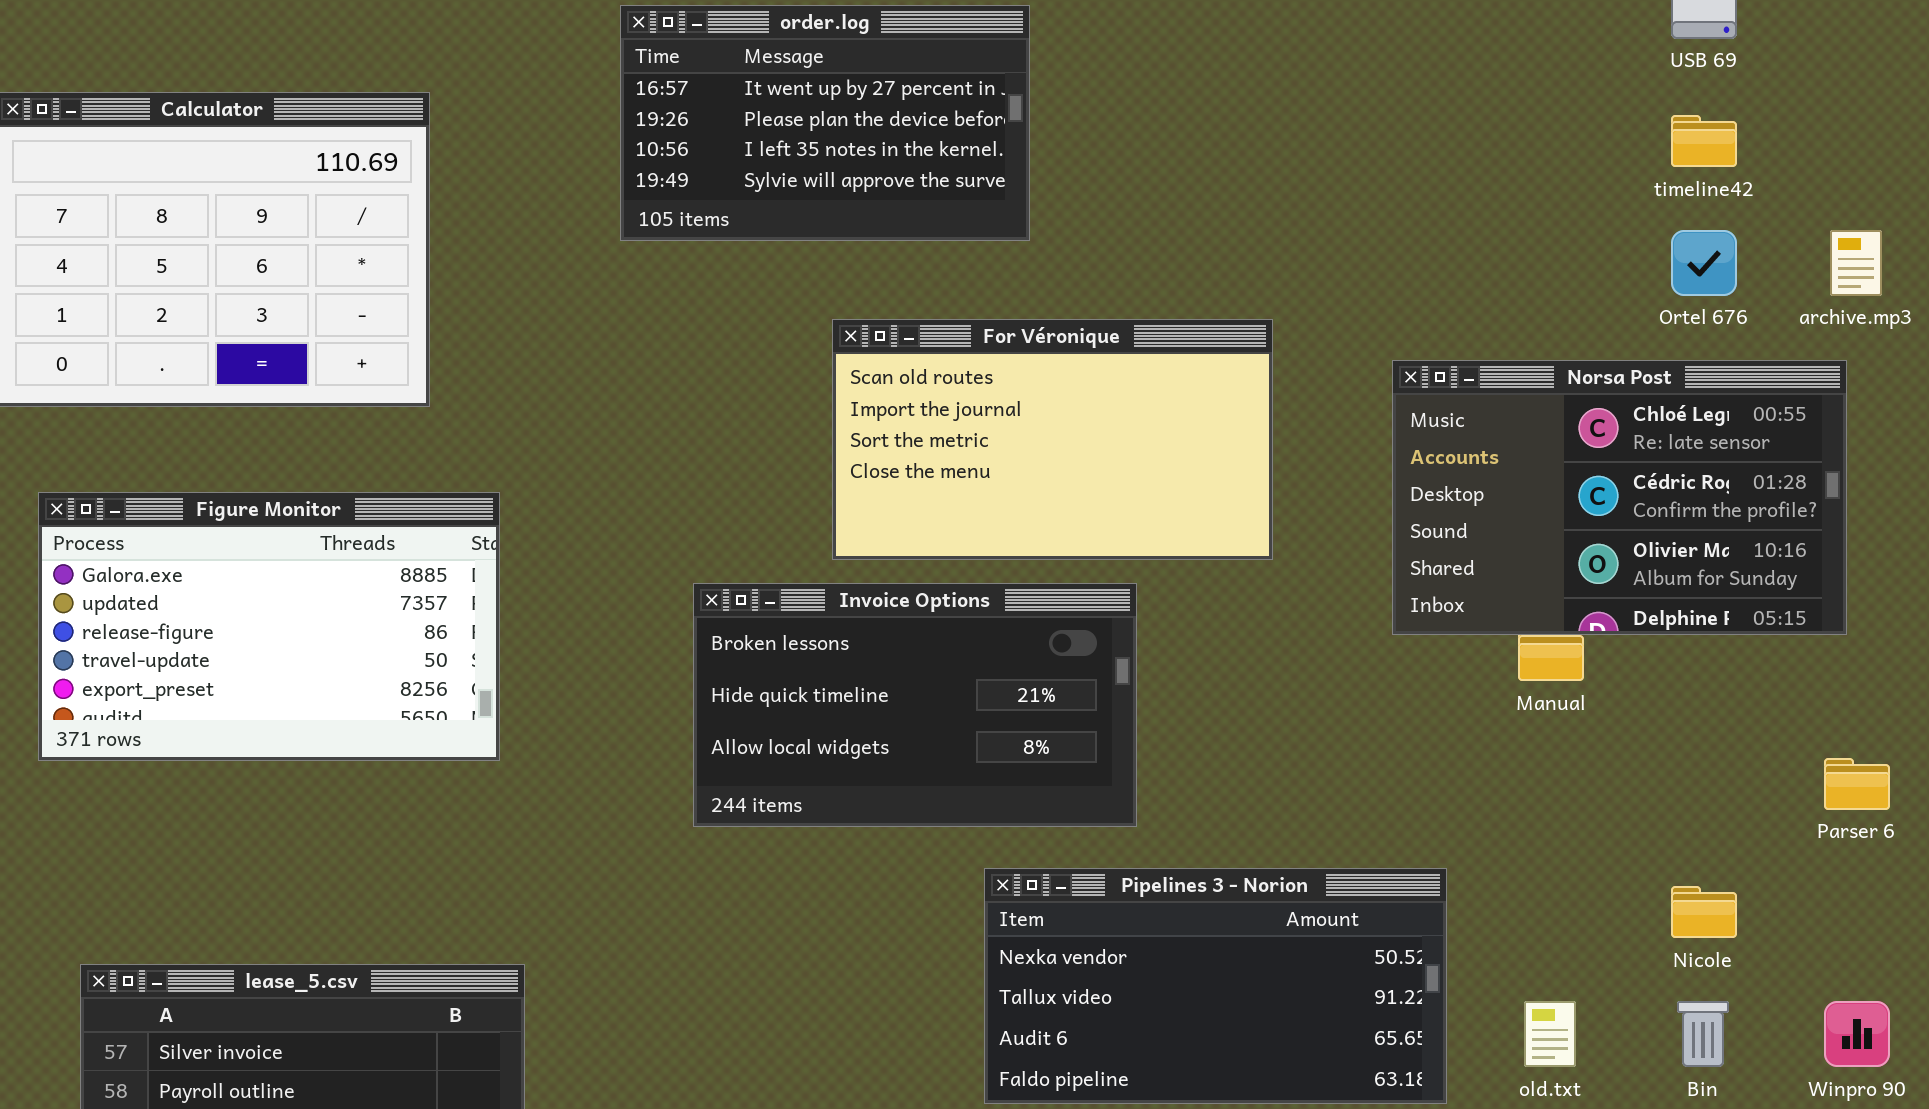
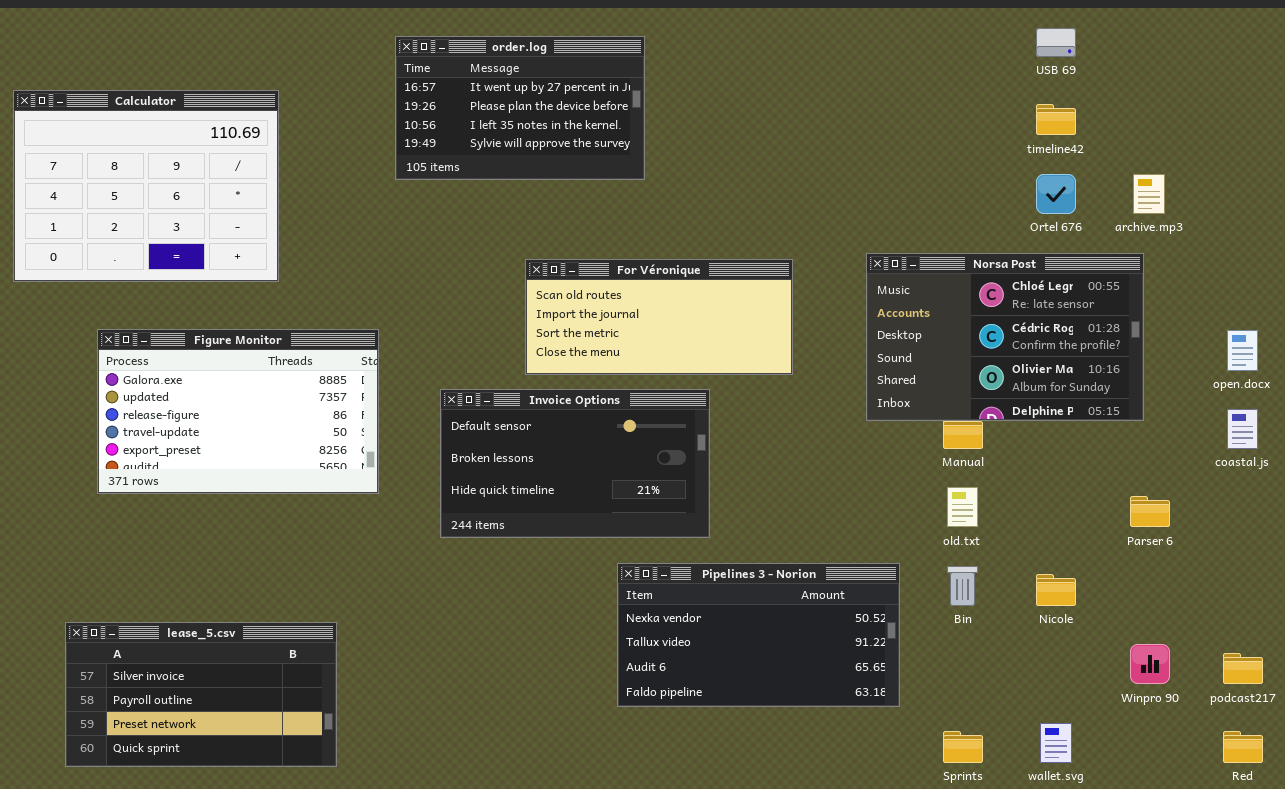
For Véronique: [832,319,1273,560] -> [525,259,793,375], resized
Figure Monitor: [38,492,500,761] -> [97,329,379,494], moved
Invoice Options: [693,583,1137,827] -> [440,389,710,538], scrolled up 1 row
old.txt: [1524,1001,1576,1067] -> [947,487,978,527], moved
Bin: [1677,1001,1729,1067] -> [947,566,978,606], moved

